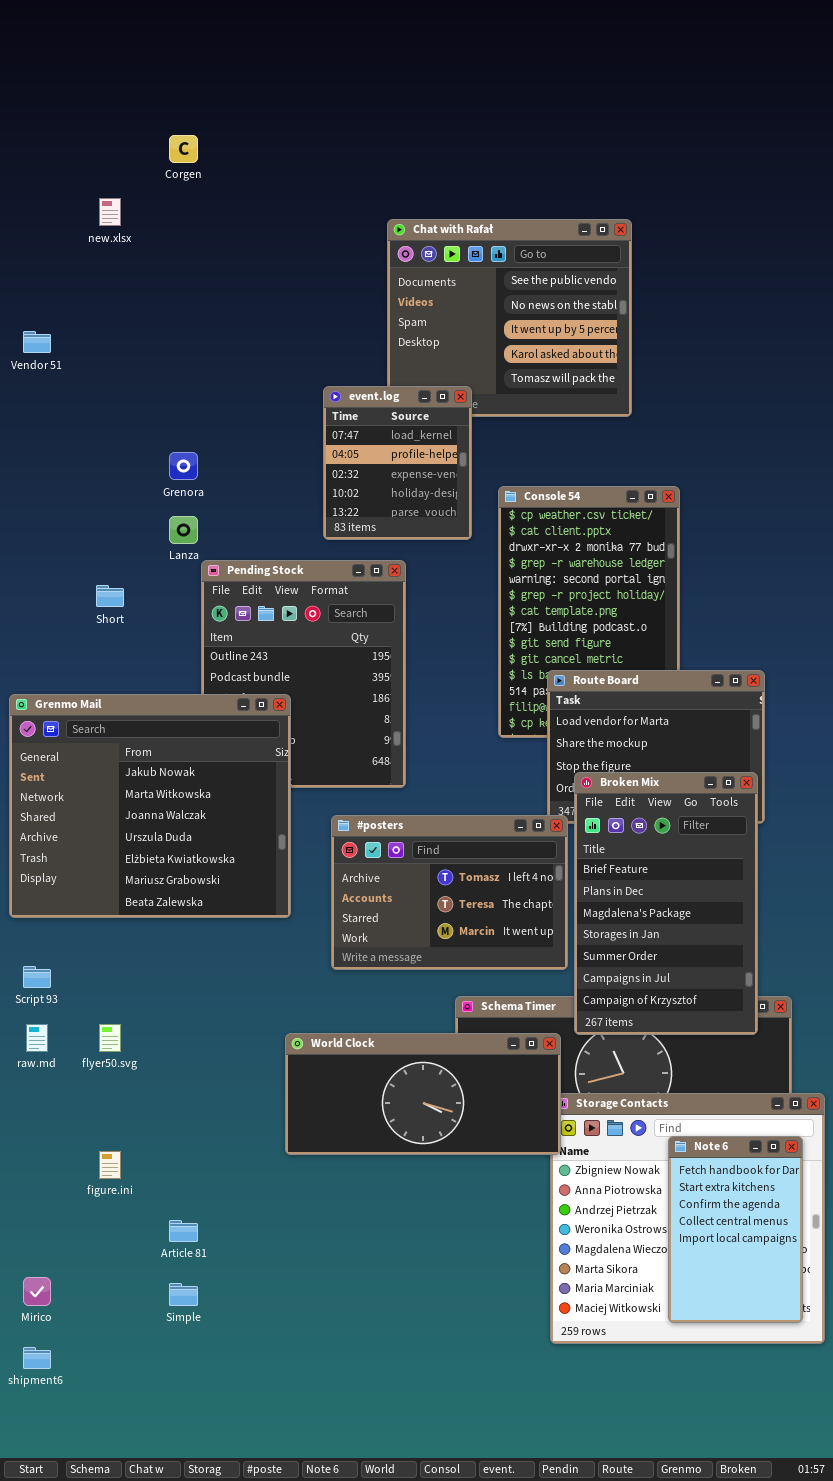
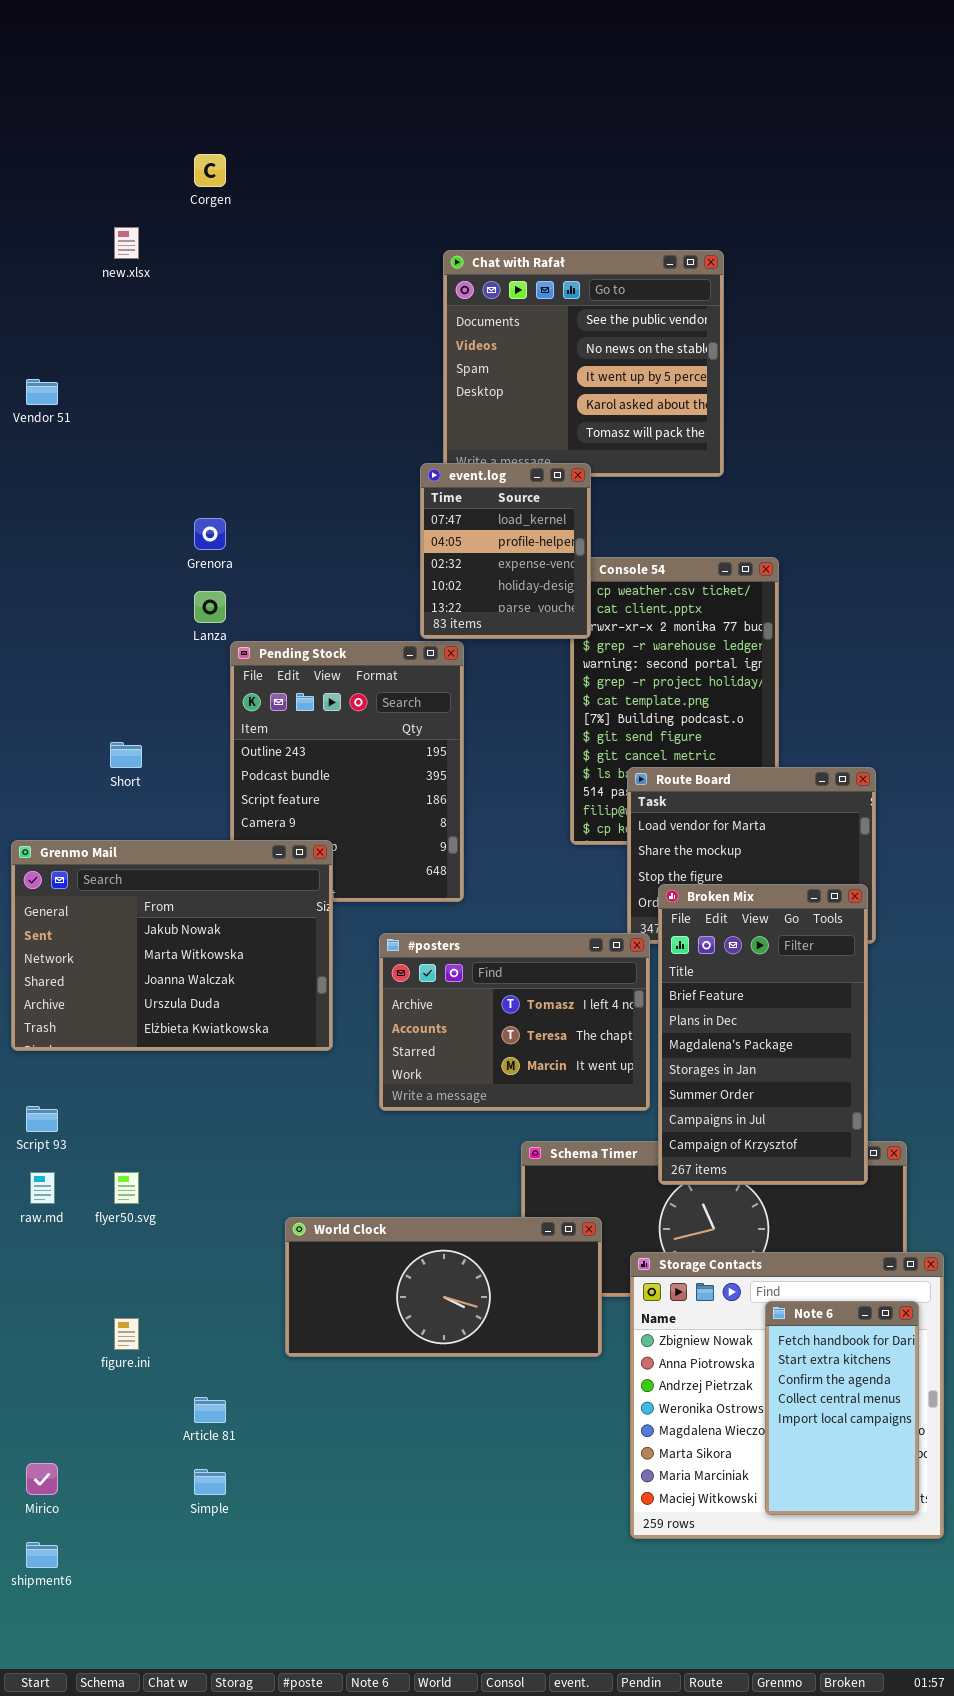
event.log: [323,386,472,540] -> [420,463,591,639], moved
Short: [96,585,124,607] -> [110,742,142,768], moved
Grenmo Mail: [9,694,291,918] -> [11,840,333,1051], resized
World Clock: [285,1033,561,1155] -> [285,1217,602,1357], moved

